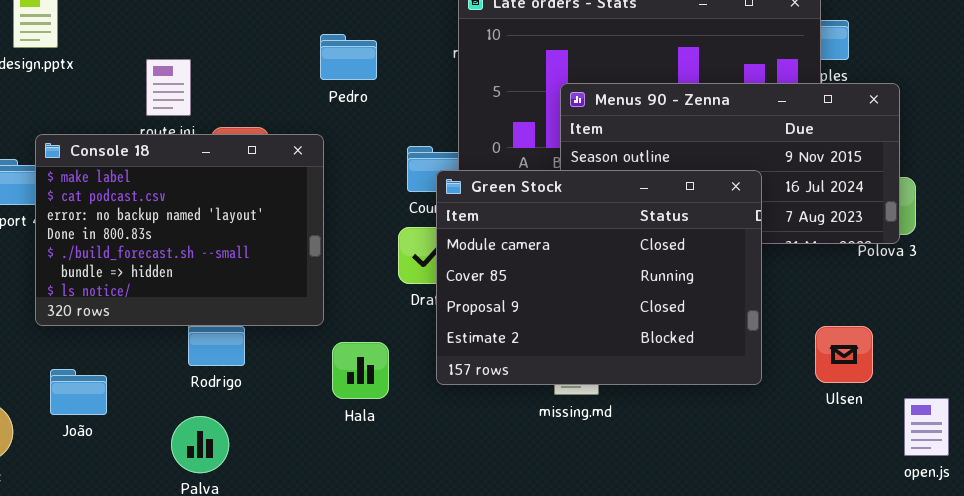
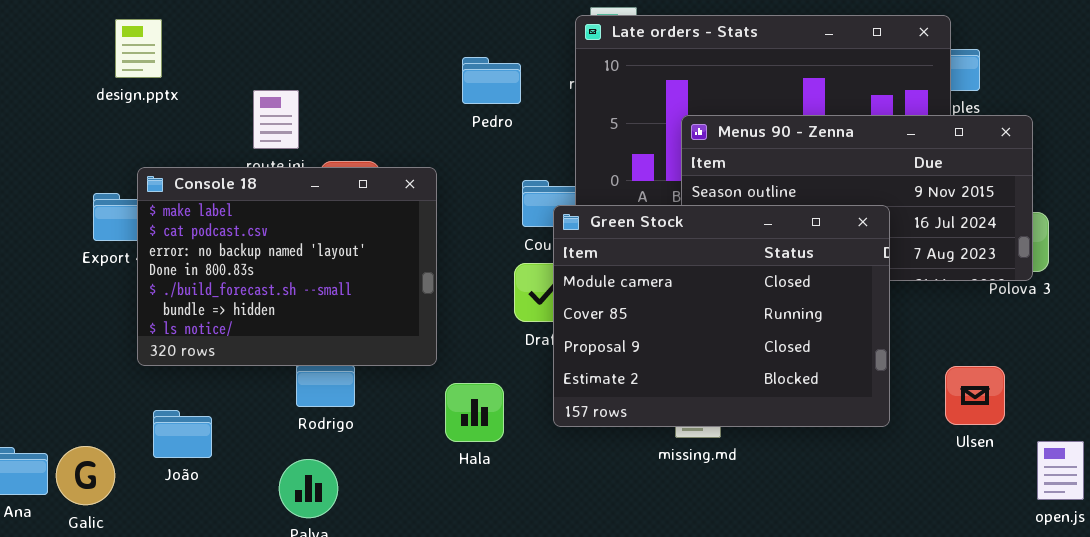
Pedro: [320,34,377,80] -> [462,57,521,104], moved

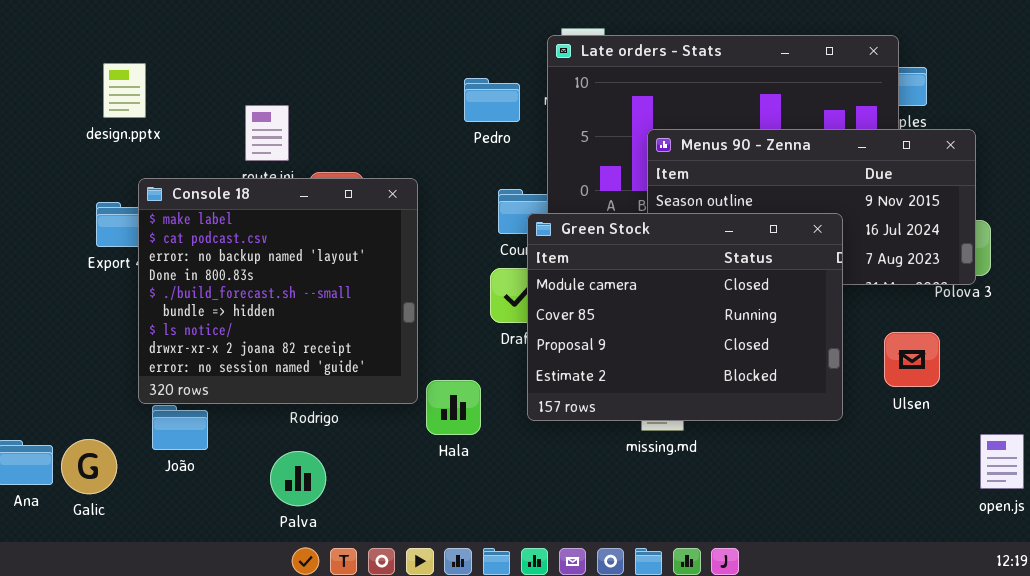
design.pptx: [115,19,162,78] -> [103,63,146,118], moved
Pedro: [462,57,521,104] -> [464,78,520,122], moved
Console 18: [137,167,437,366] -> [138,178,418,404], resized
Ulsen: [945,366,1005,425] -> [884,332,940,387], moved

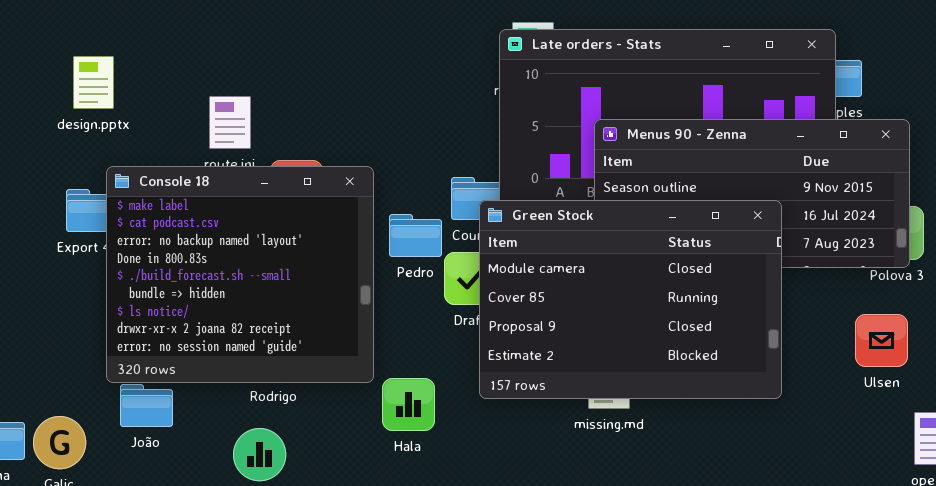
Pedro: [464,78,520,122] -> [389,214,442,257], moved
Ulsen: [884,332,940,387] -> [855,314,908,367], moved
Hala: [426,380,481,435] -> [382,378,435,431], moved

